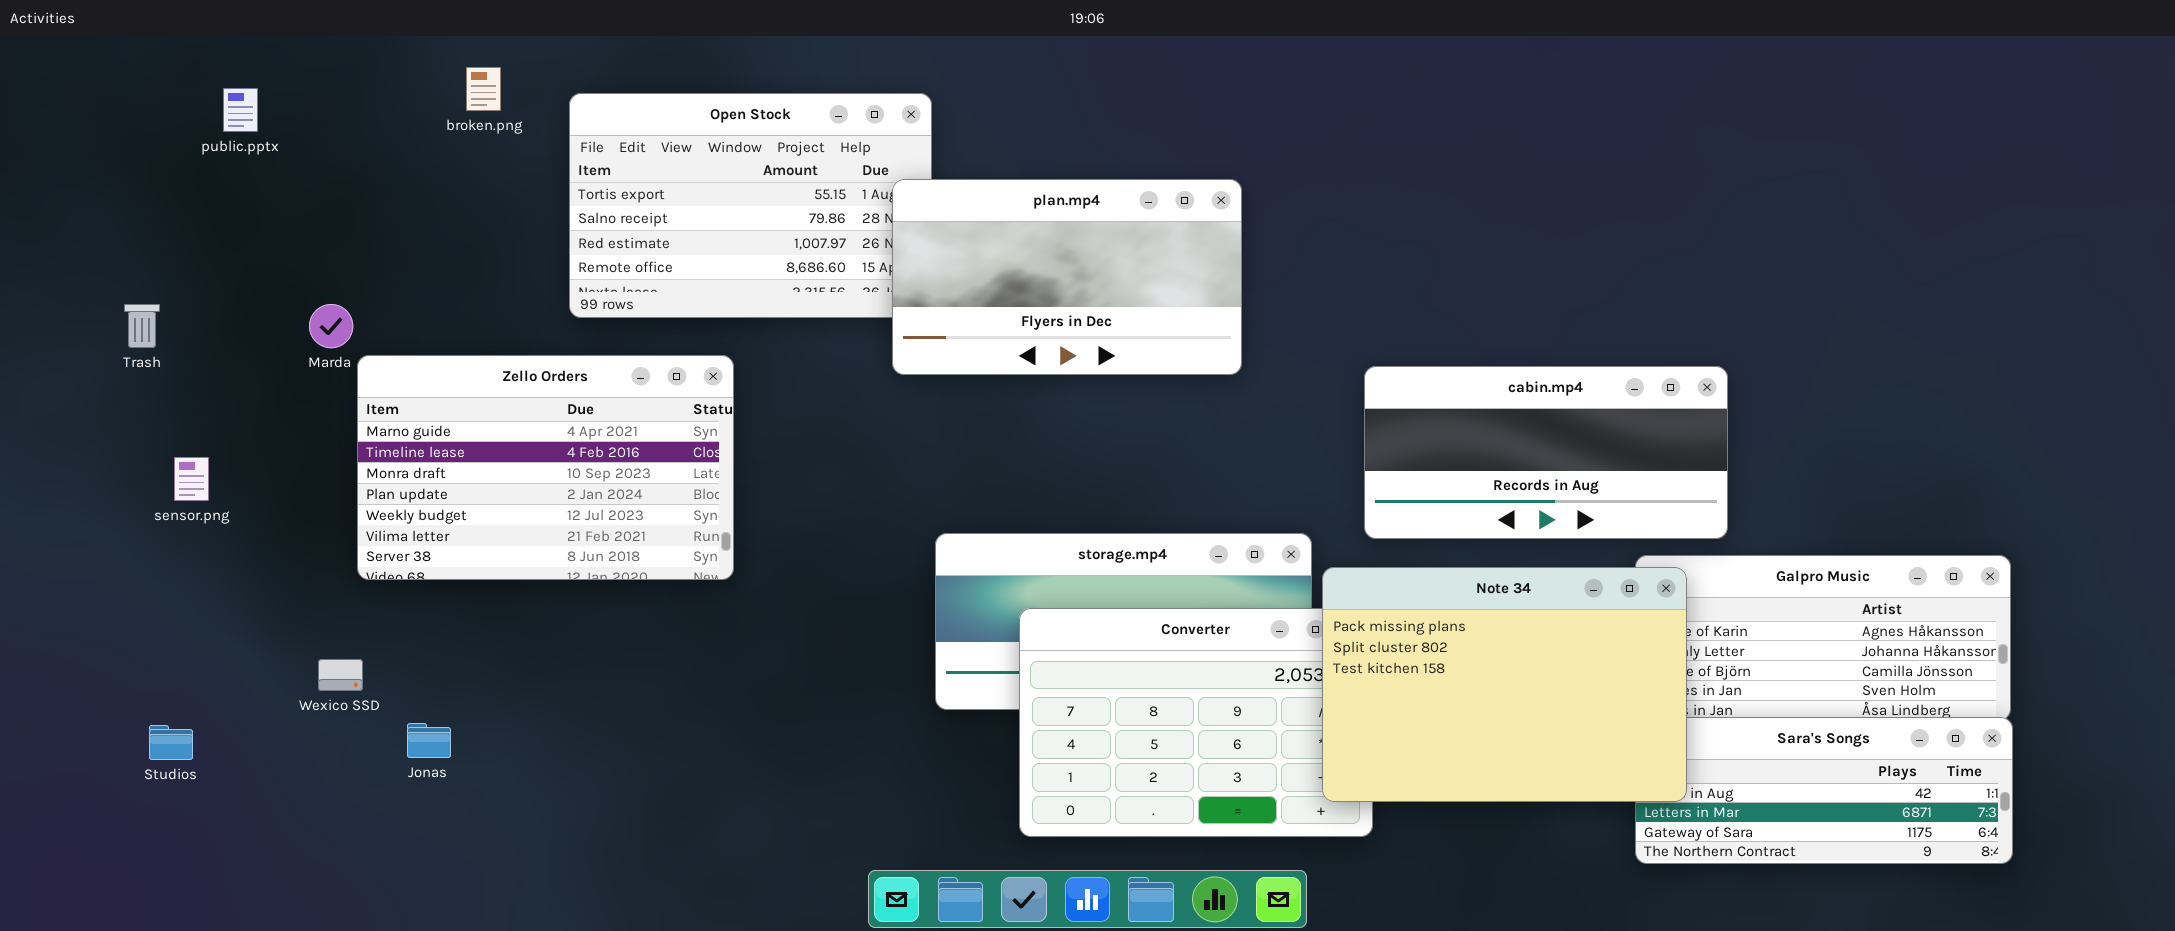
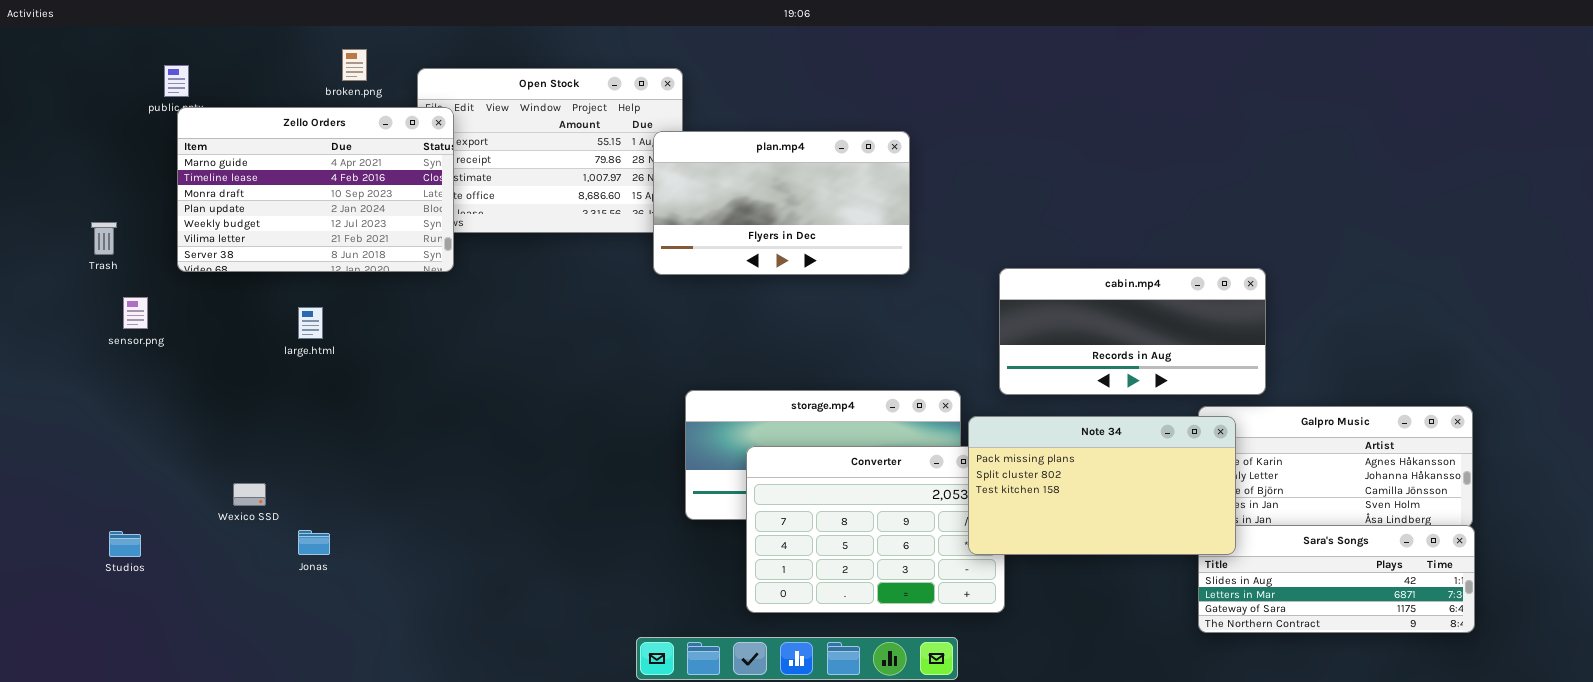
Zello Orders: [357,355,734,580] -> [177,107,454,272], moved
sensor.png: [174,457,209,501] -> [123,297,148,329], moved
Note 34: [1322,567,1687,802] -> [968,416,1236,555], resized

